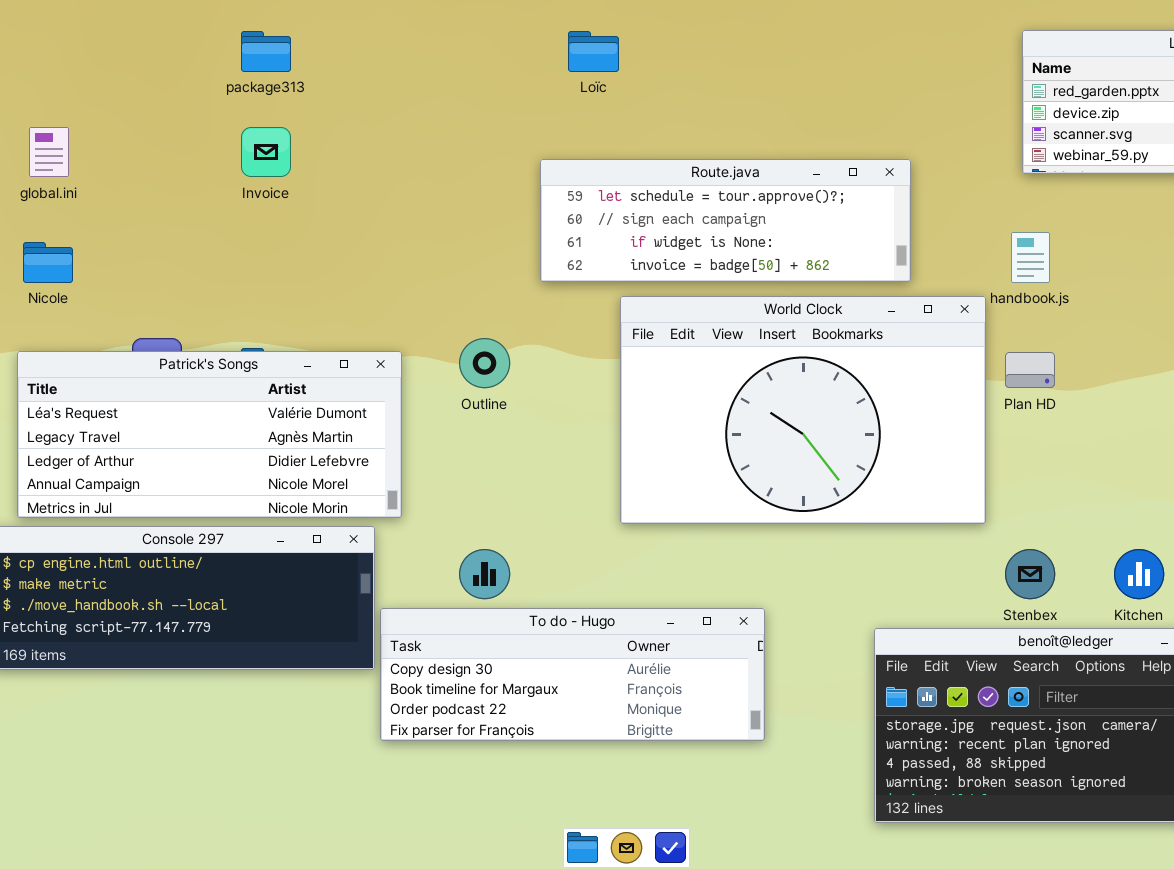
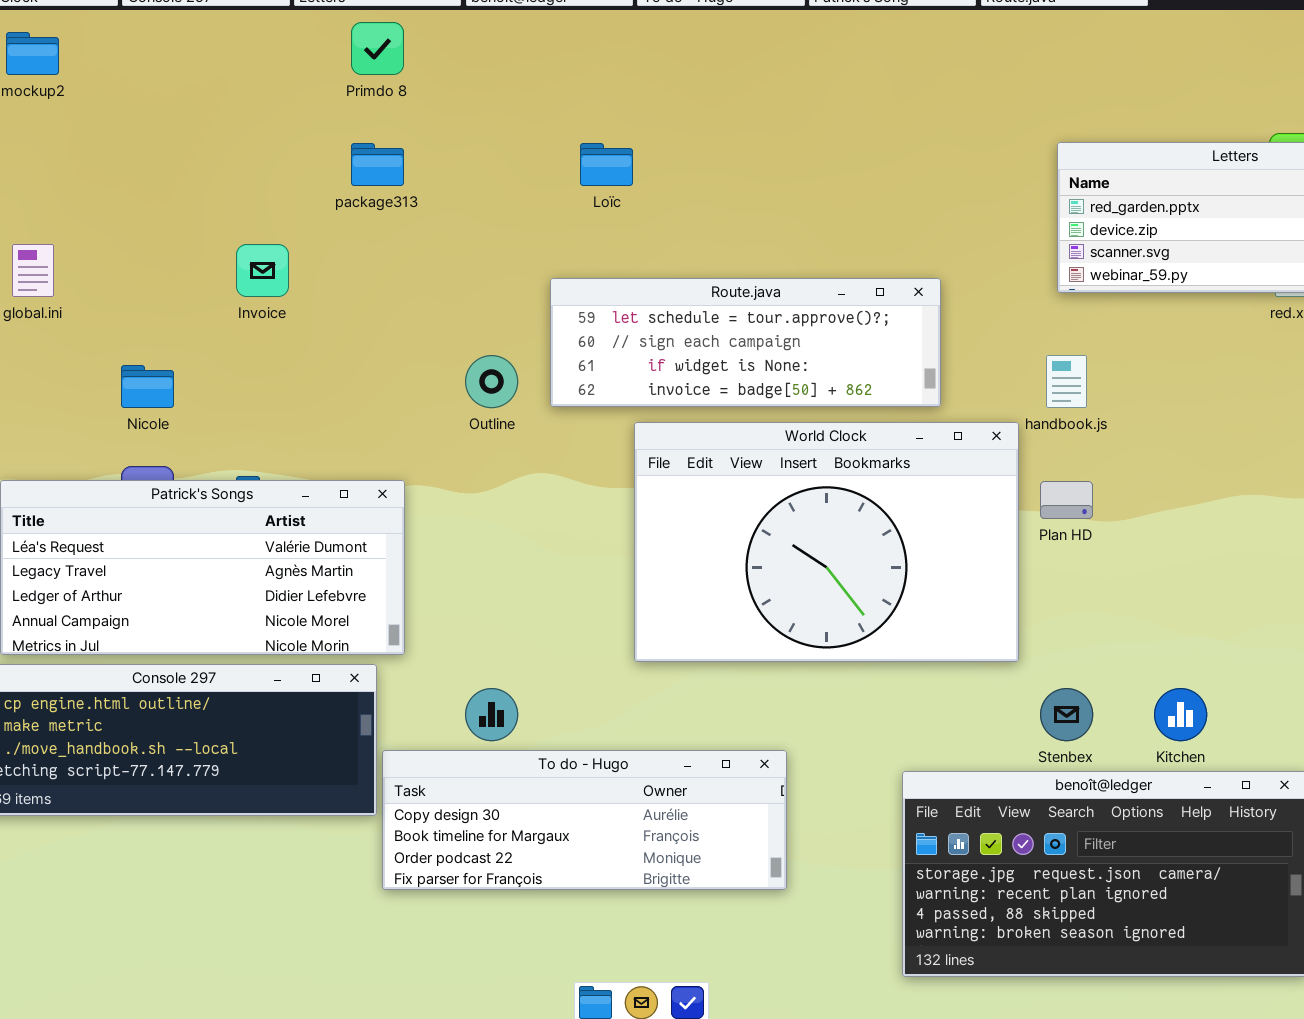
package313: [241,31,291,72] -> [351,143,404,186], moved
Nicole: [23,242,73,283] -> [121,365,174,408], moved
Outline: [459,338,510,388] -> [465,355,518,408], moved

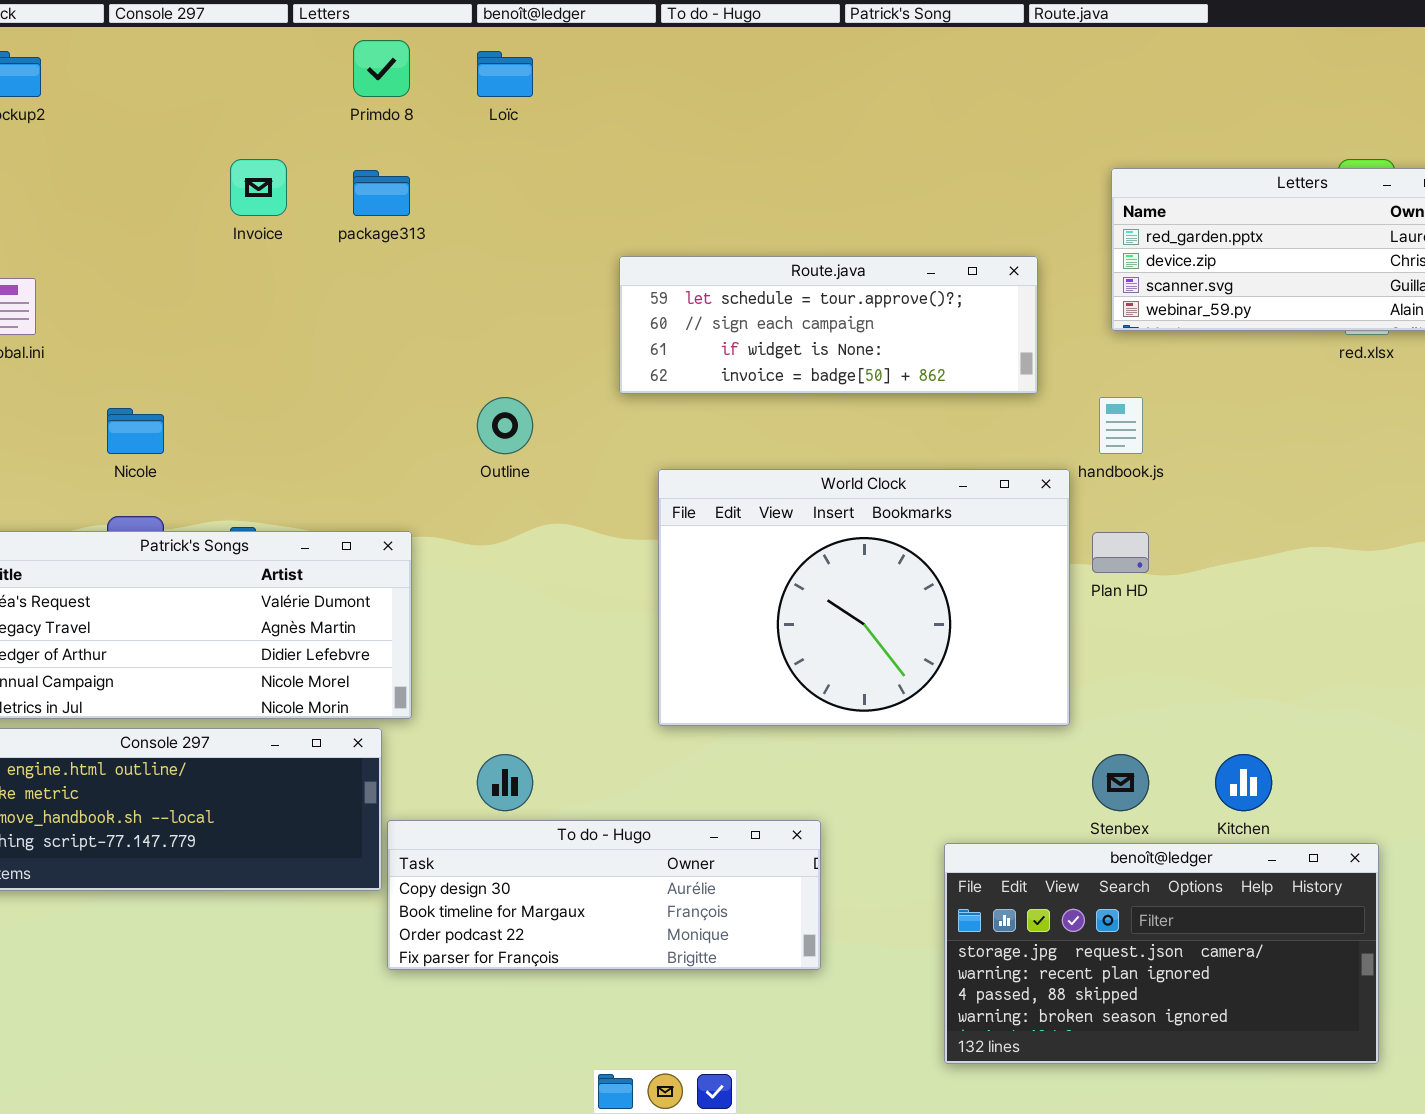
Loïc: [580,143,633,186] -> [477,51,533,97], moved
Invoice: [236,244,289,297] -> [230,159,287,216], moved
Route.java: [550,278,941,407] -> [619,256,1038,394], moved

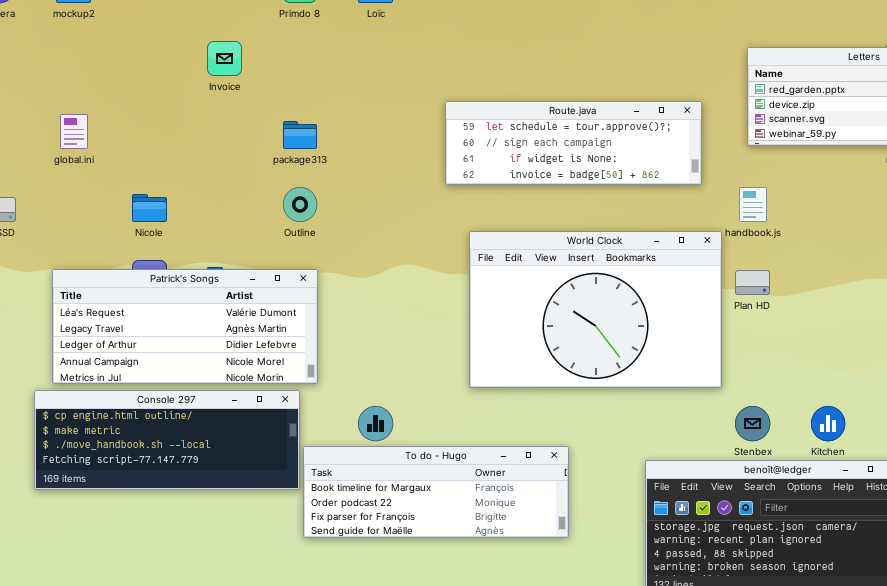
package313: [353,170,410,216] -> [283,121,317,149], moved
Outline: [477,397,533,454] -> [283,187,317,222], moved
To do - Hugo: [387,820,821,970] -> [303,446,569,538], scrolled down 1 row

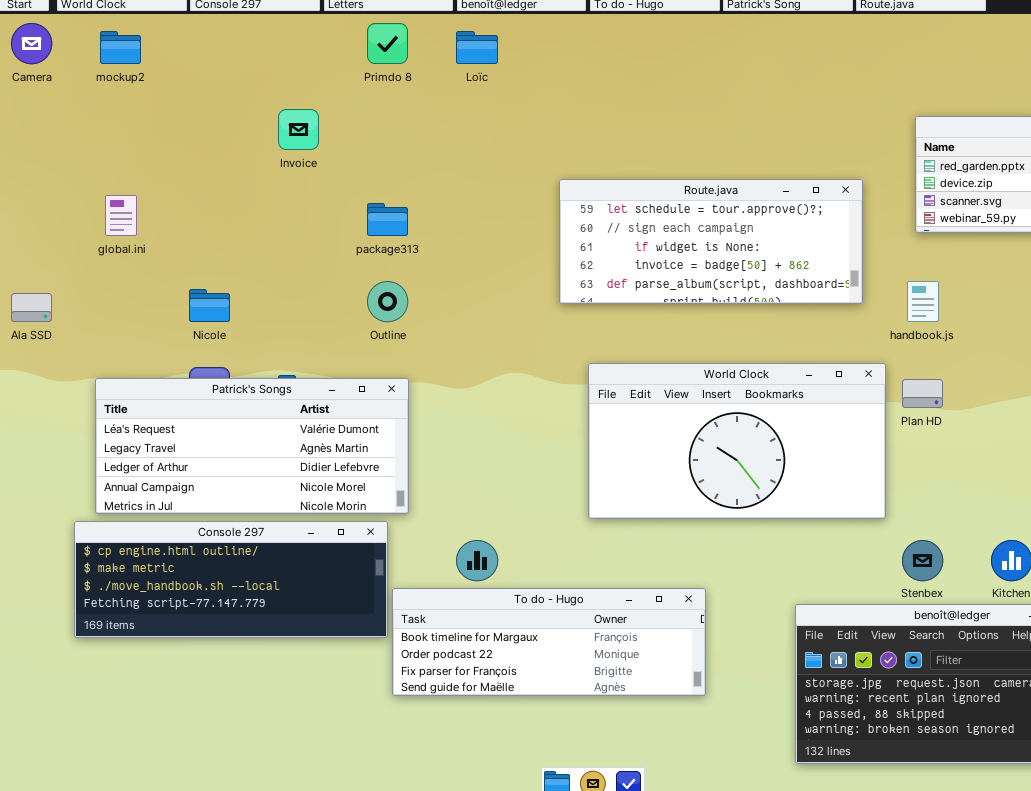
Route.java: [445,101,702,185] -> [559,179,863,304], resized
World Clock: [469,231,722,388] -> [588,363,886,519], resized

